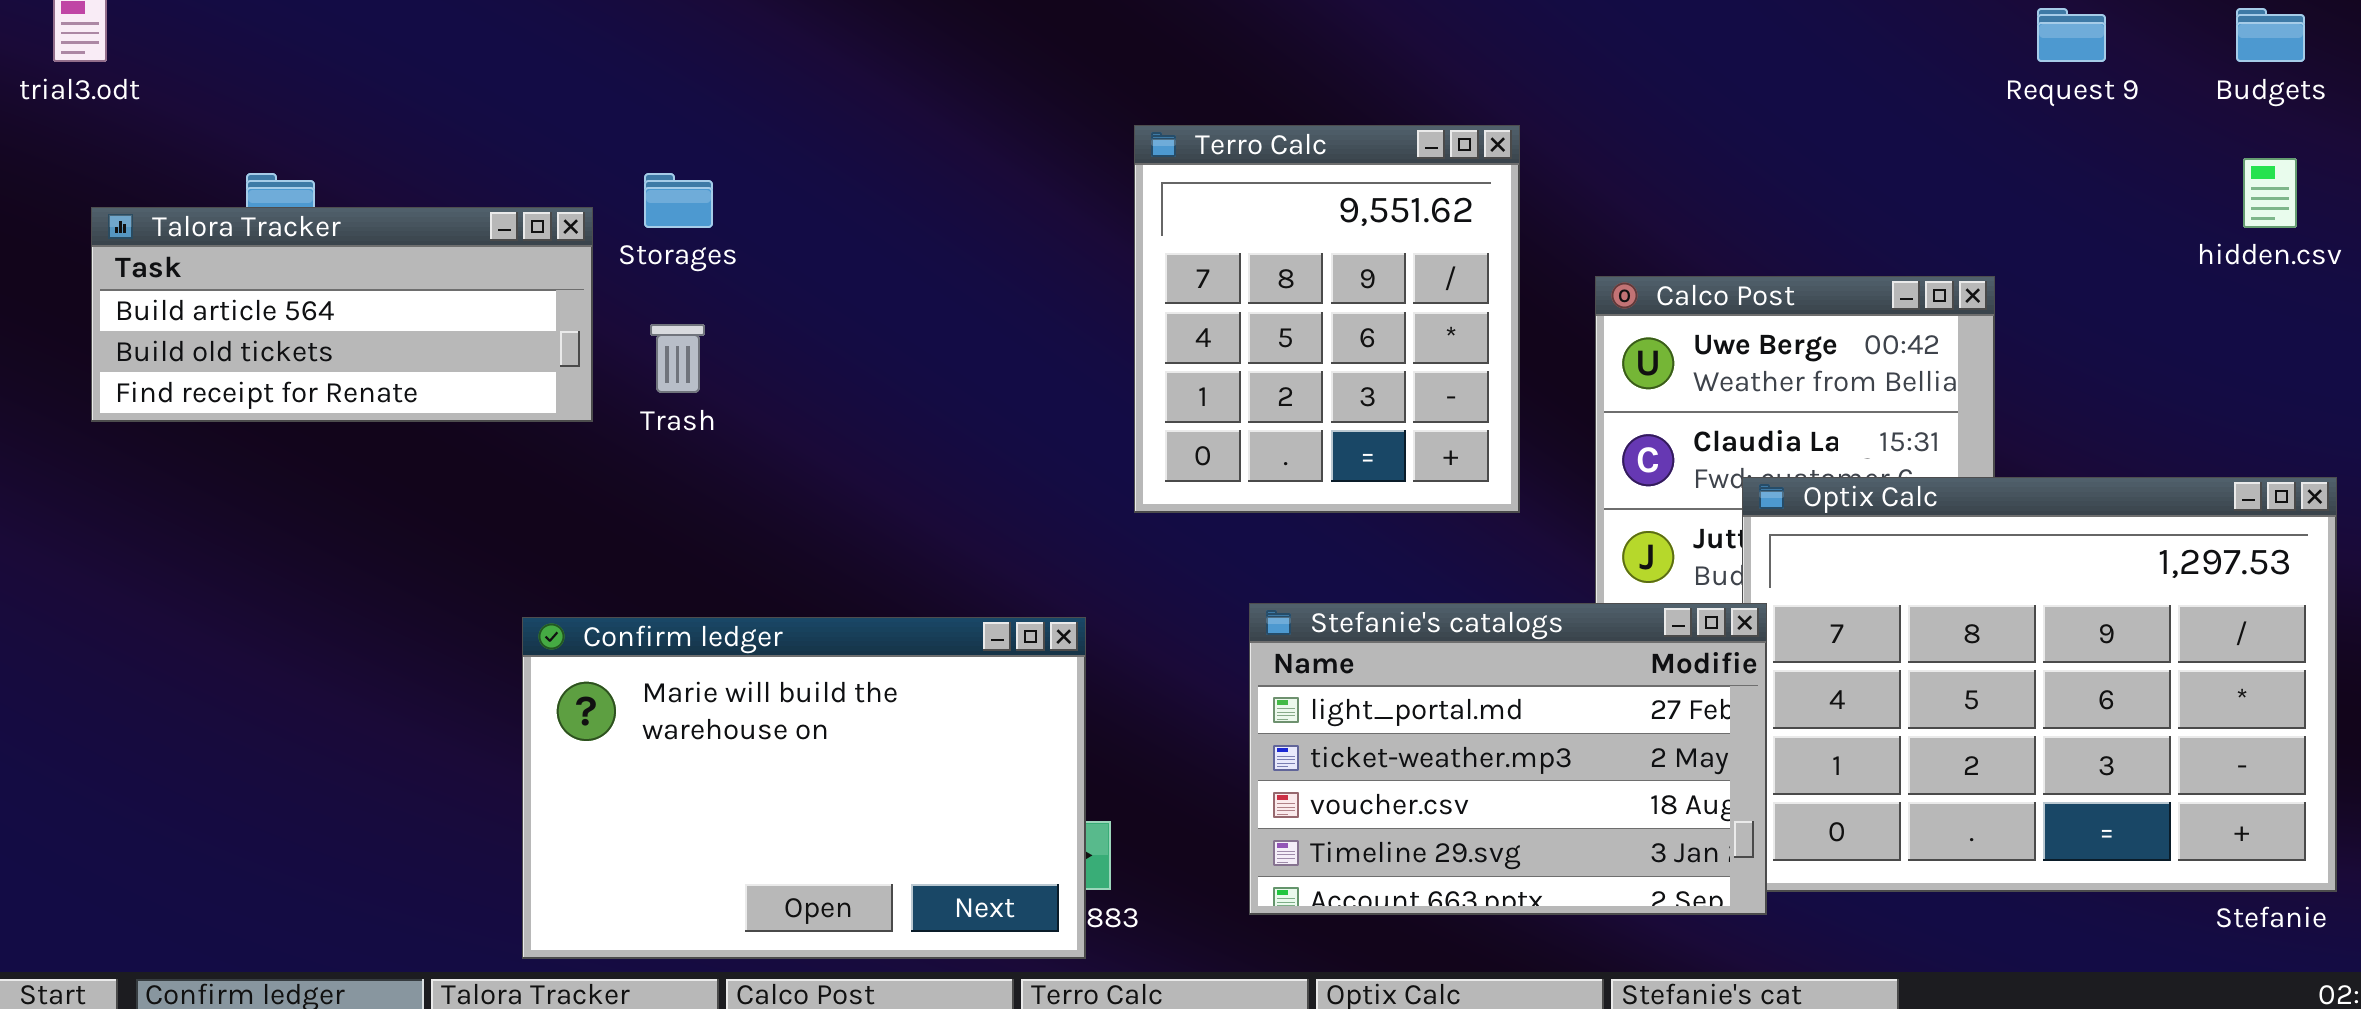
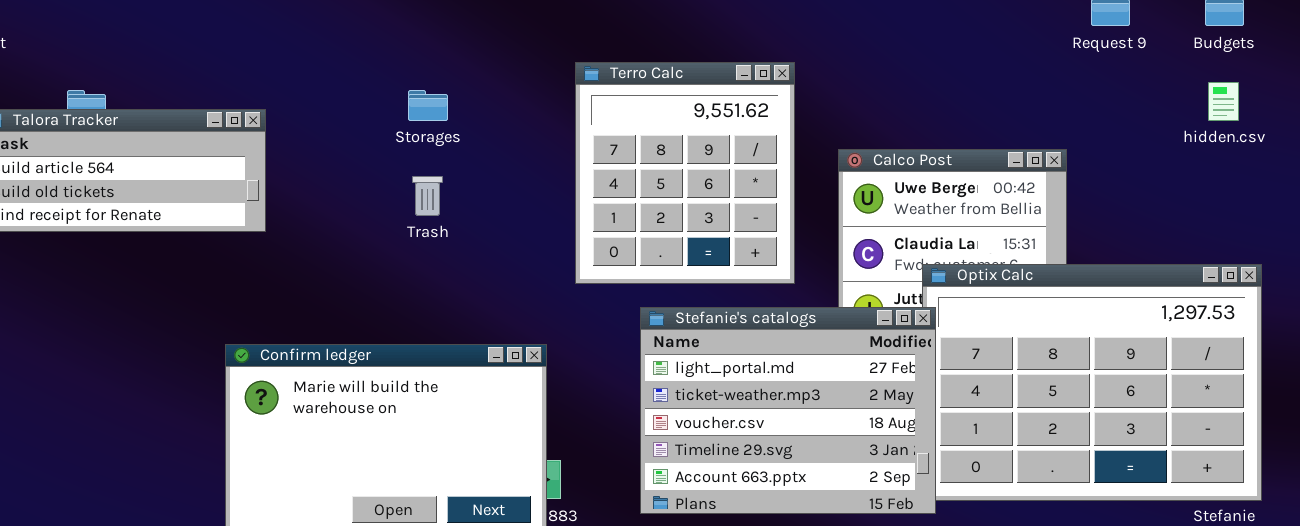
Storages: [644,173,713,228] -> [408,90,448,121], moved
Trash: [650,324,705,393] -> [412,176,443,216], moved
Stefanie's catalogs: [1249,603,1767,915] -> [640,307,936,514], resized

